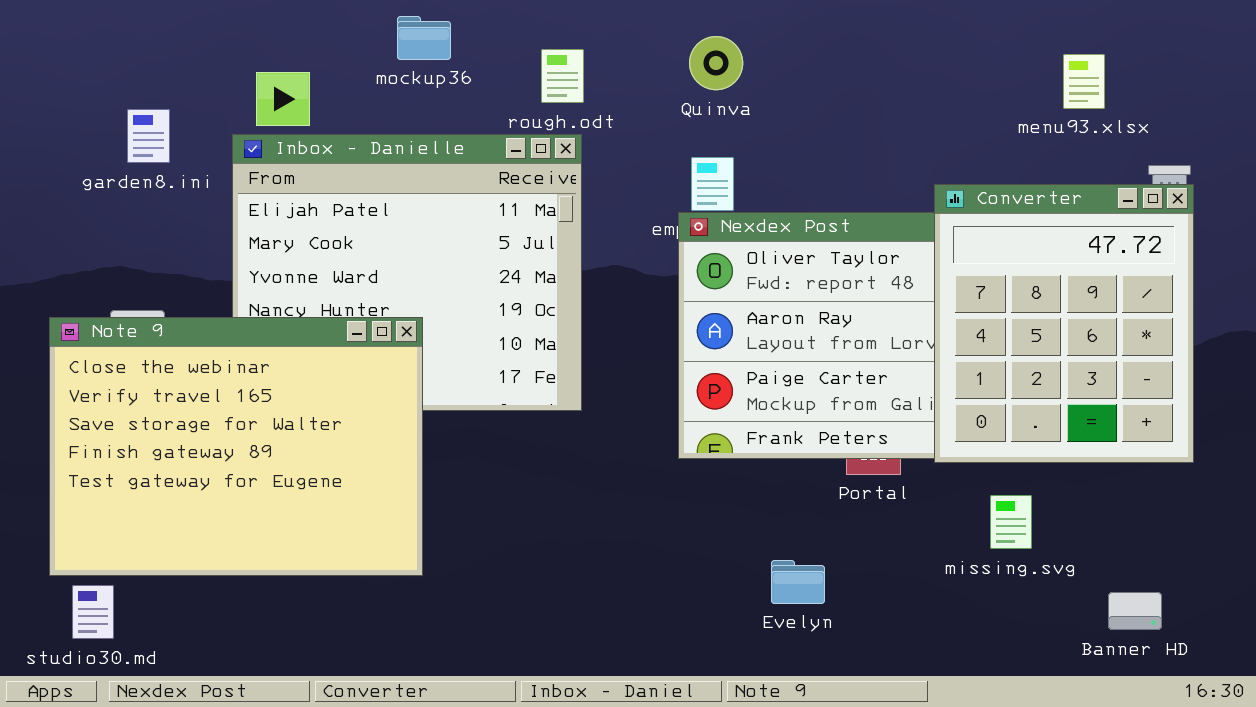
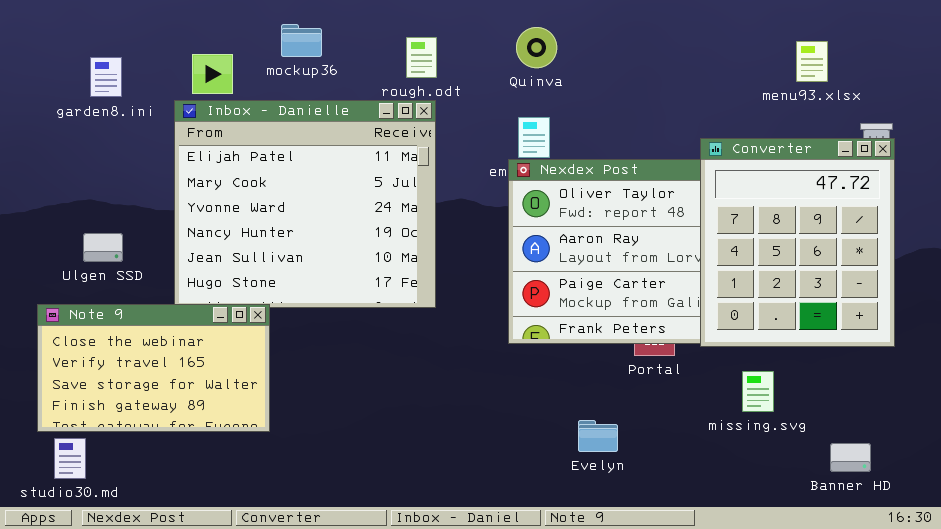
mockup36: [397,16,451,60] -> [281,24,322,57], moved
garden8.ini: [127,109,170,163] -> [90,57,122,97], moved
Note 9: [49,317,423,576] -> [37,304,270,432], resized

